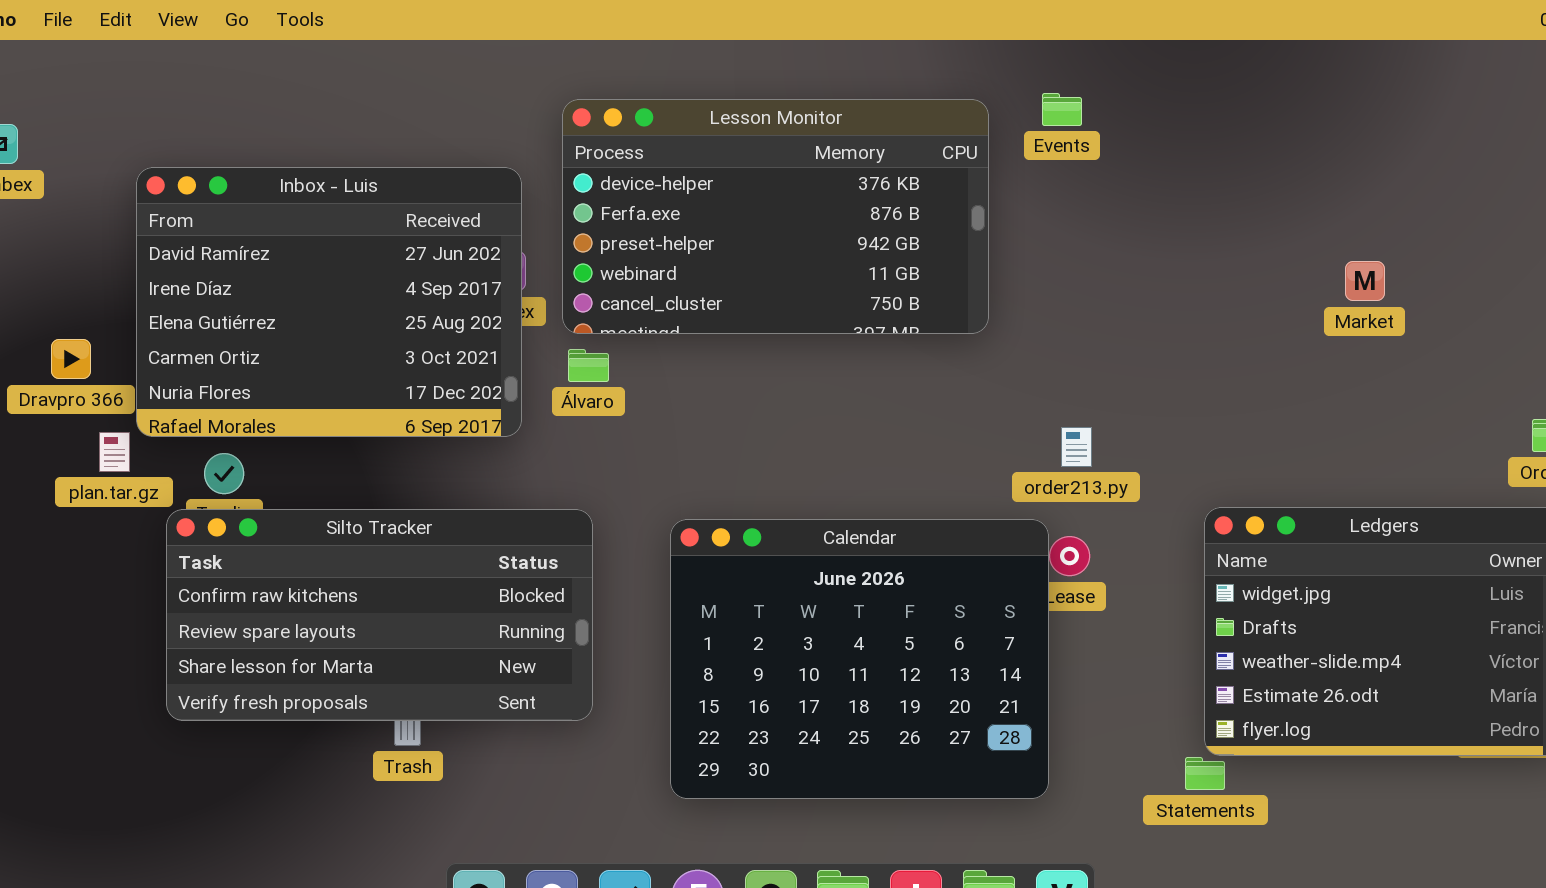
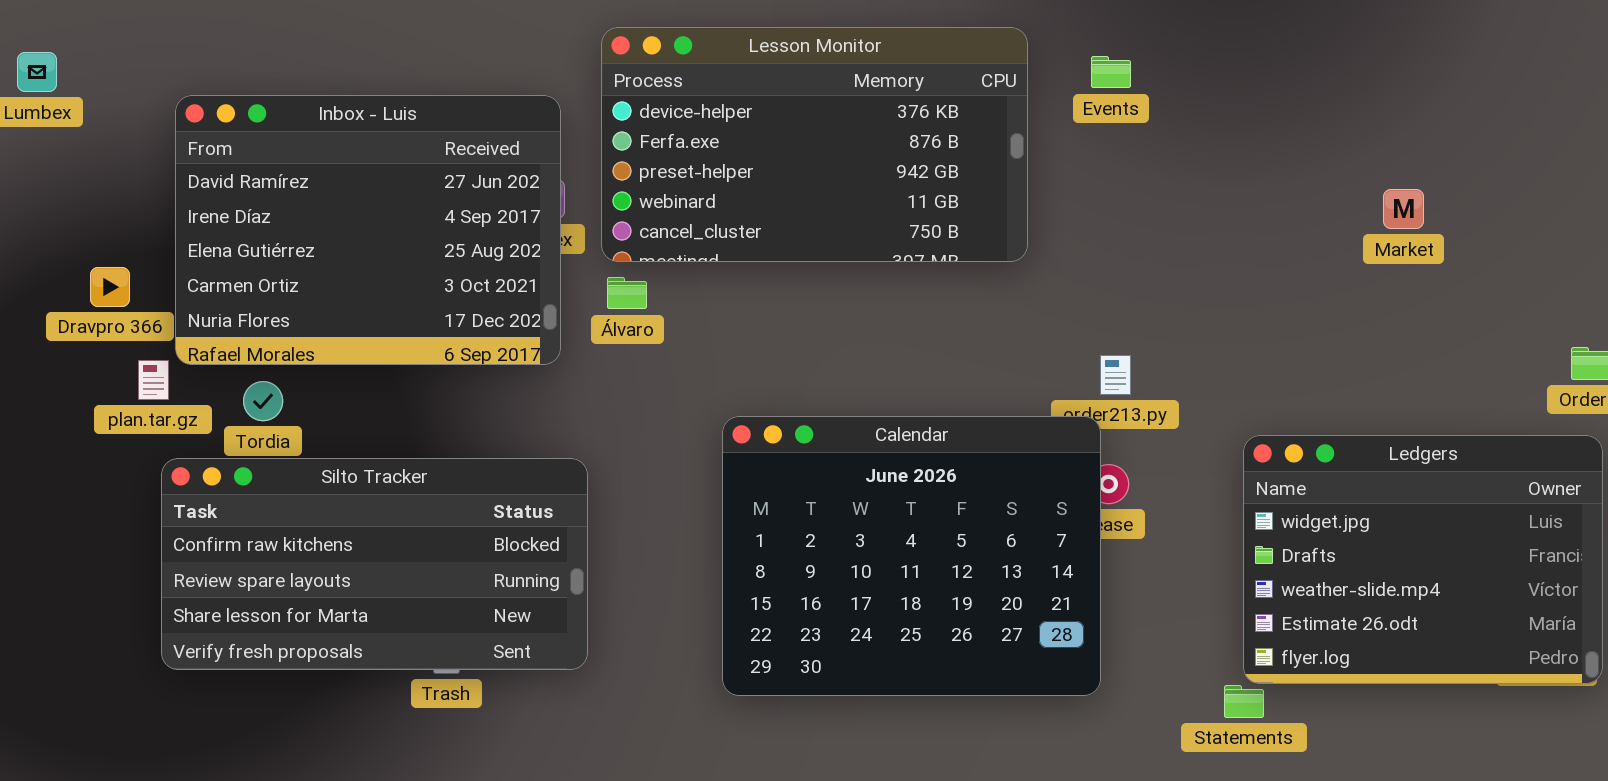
Events: [1042,93,1082,126] -> [1091,56,1131,88], moved
Silto Tracker: [166,509,593,721] -> [161,458,588,670], moved
Calendar: [670,519,1049,799] -> [722,416,1101,696], moved

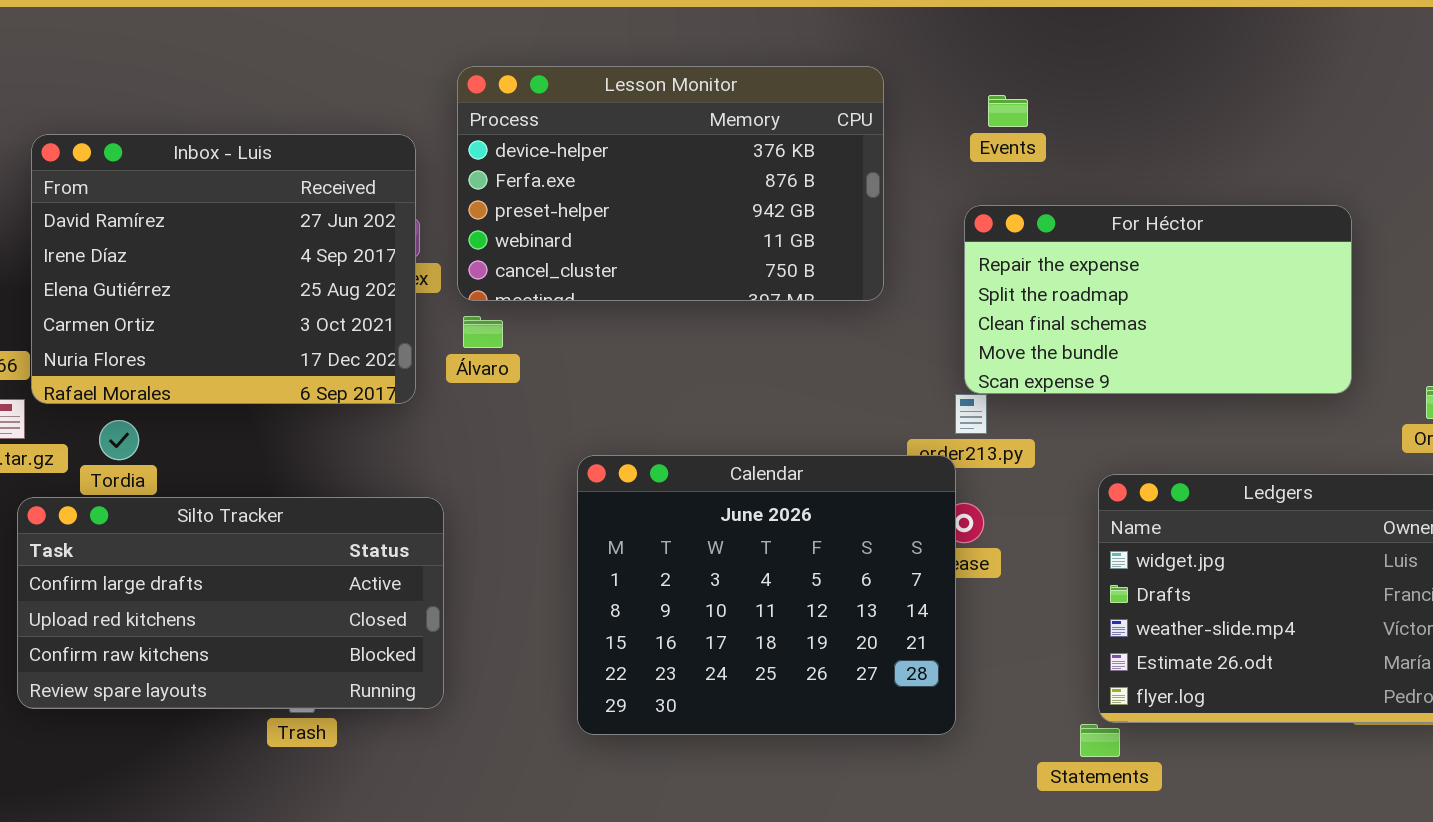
Events: [1091,56,1131,88] -> [988,95,1028,127], moved
For Héctor: none -> [964,205,1352,394], opened
Silto Tracker: [161,458,588,670] -> [17,497,444,709], scrolled up 2 rows

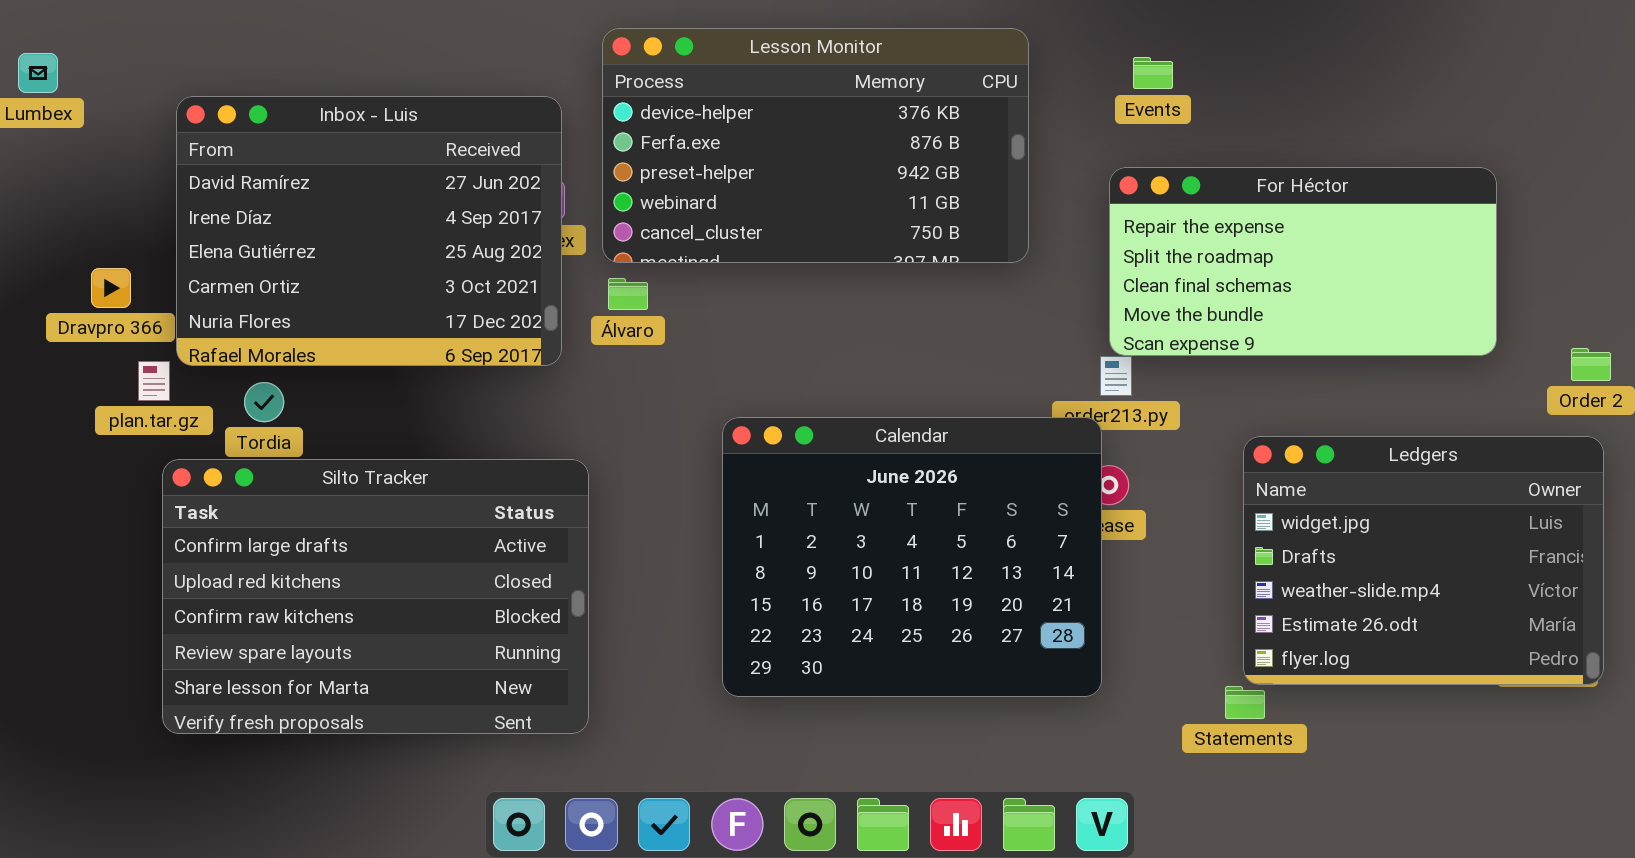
Silto Tracker: [17,497,444,709] -> [162,459,589,734], resized

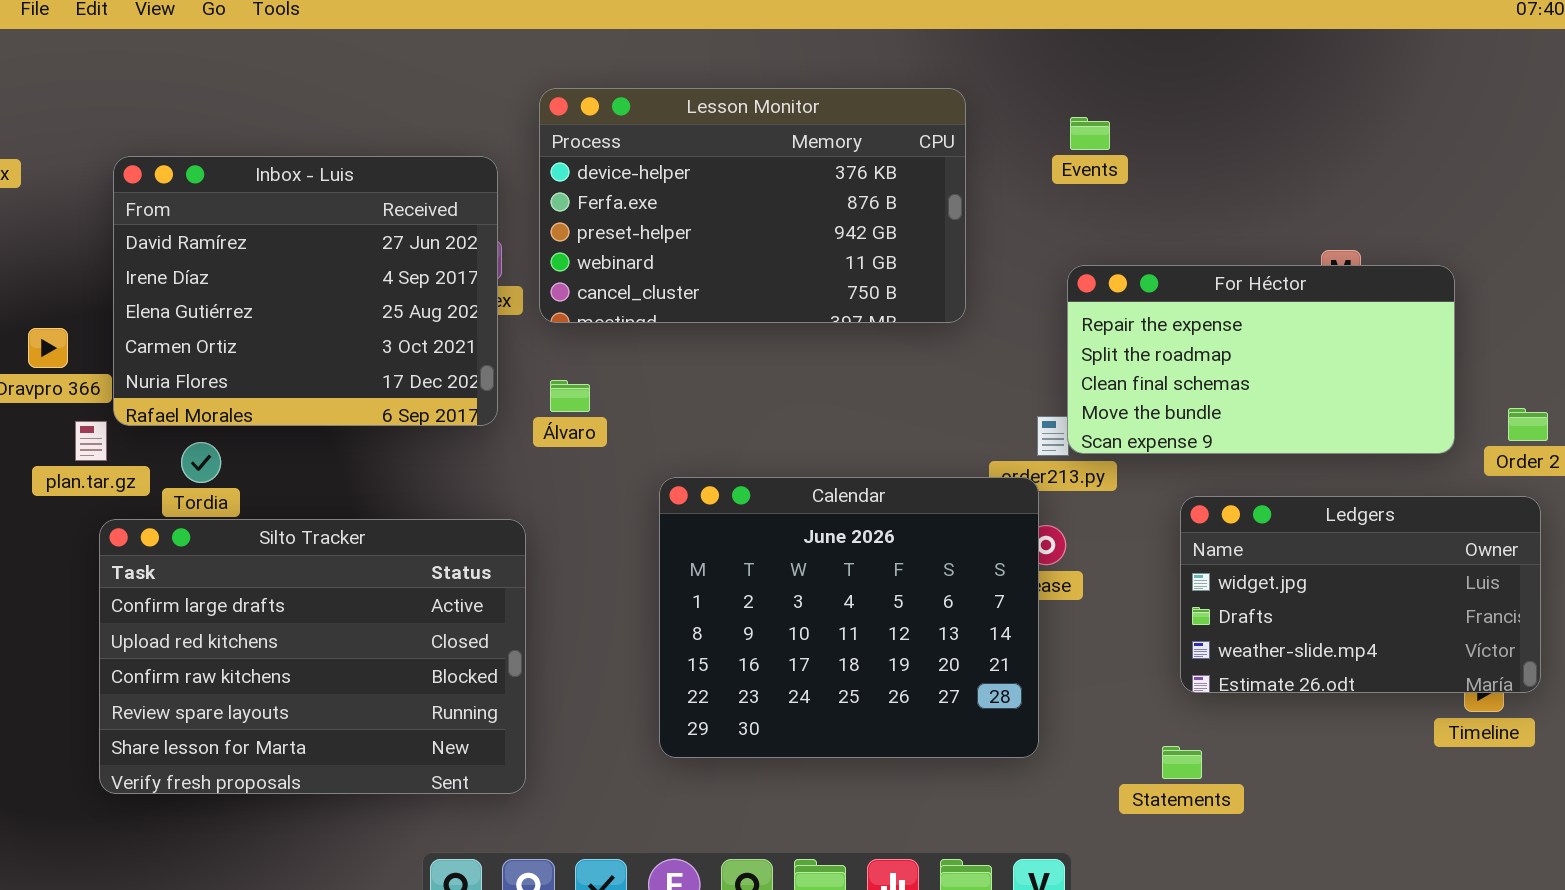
For Héctor: [1109,167,1497,356] -> [1067,265,1455,454], moved
Álvaro: [608,278,648,310] -> [550,380,590,412], moved
Ledgers: [1243,436,1604,685] -> [1180,496,1541,693], resized

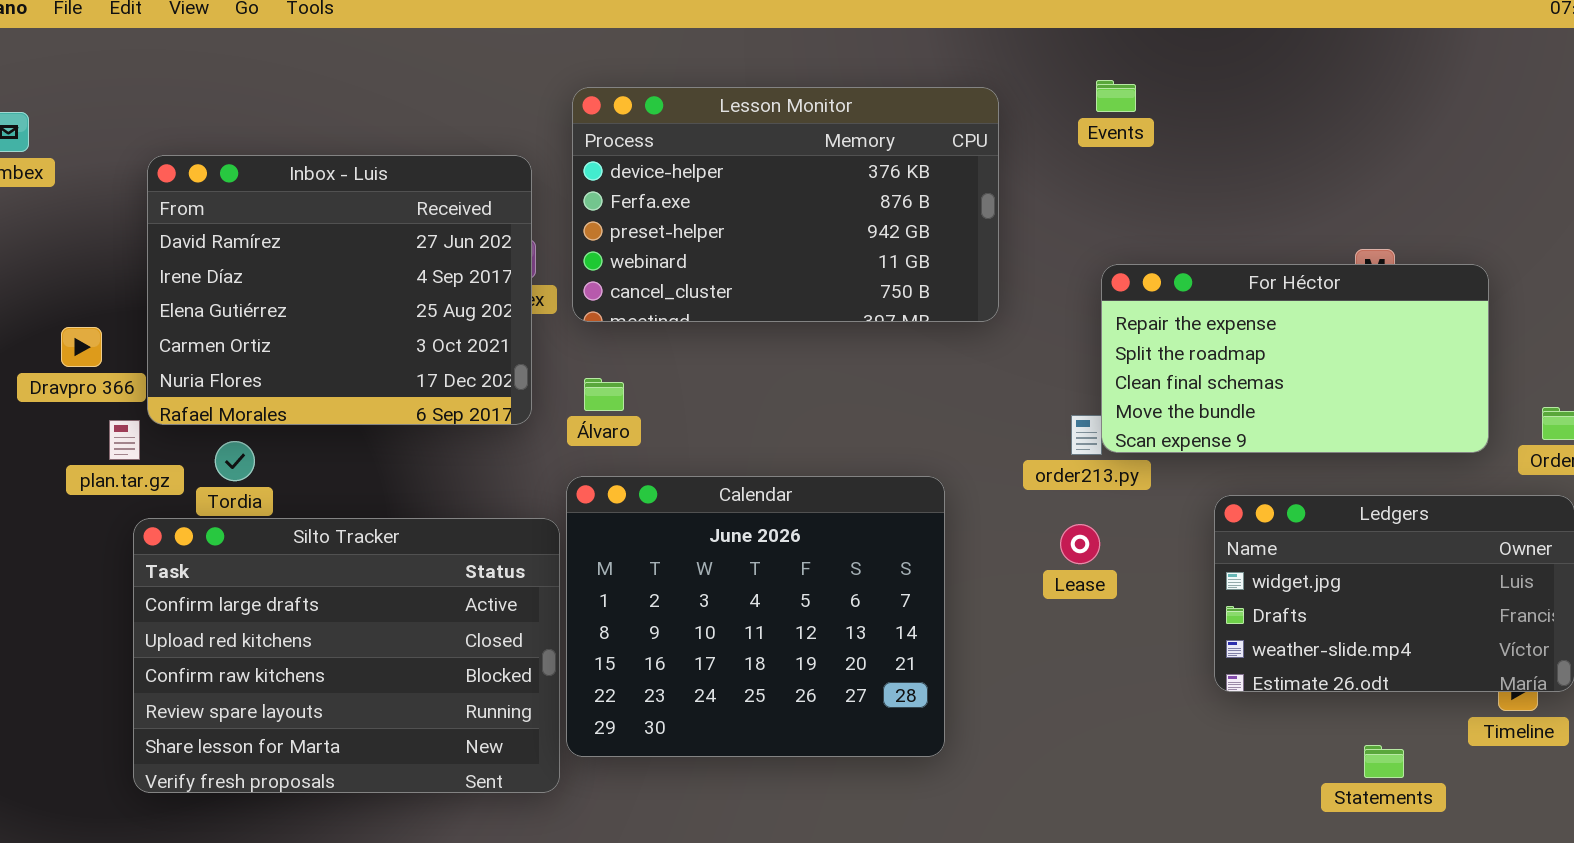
Events: [1070,117,1110,150] -> [1096,80,1136,112], moved
Calendar: [659,477,1039,758] -> [566,476,945,757], moved
Statements: [1162,746,1202,779] -> [1364,745,1404,778], moved

